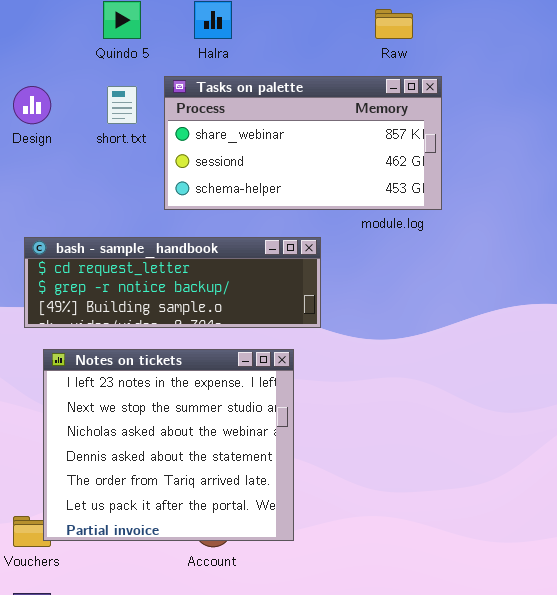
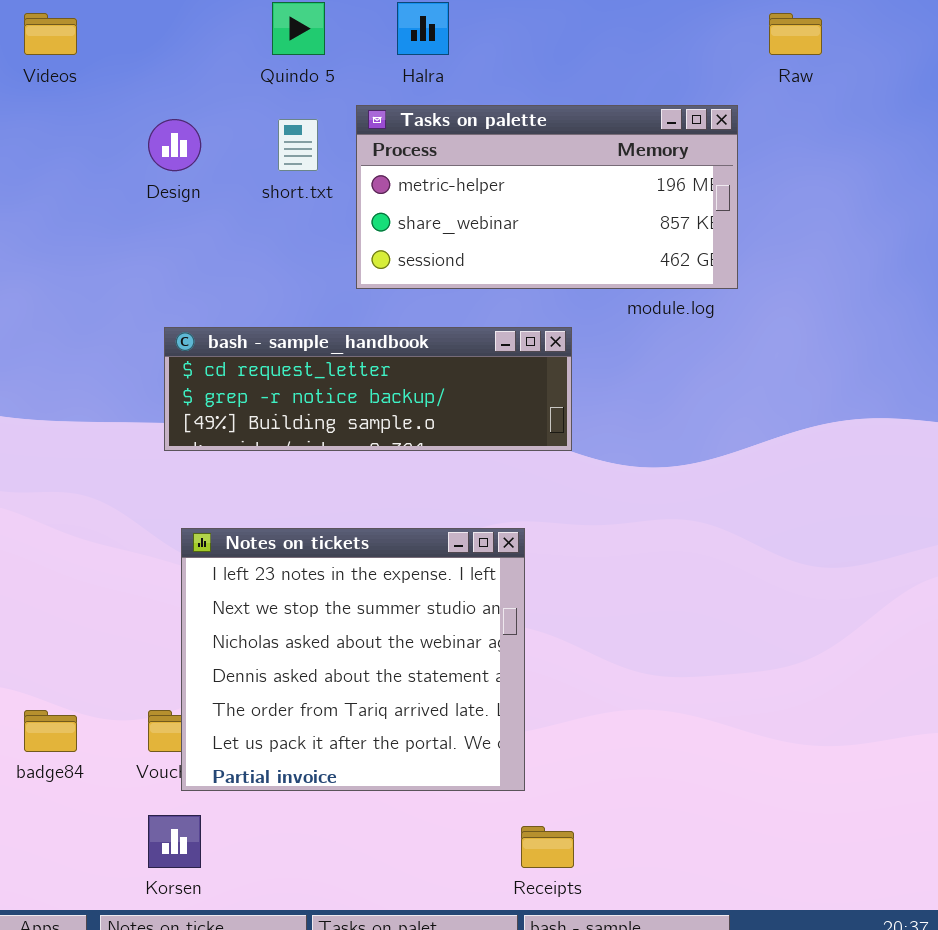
Raw: [375,9,413,39] -> [769,13,822,55], moved
Tasks on palette: [164,76,442,210] -> [356,105,738,289], scrolled up 1 row
Notes on tickets: [43,349,294,541] -> [181,528,525,791], moved

